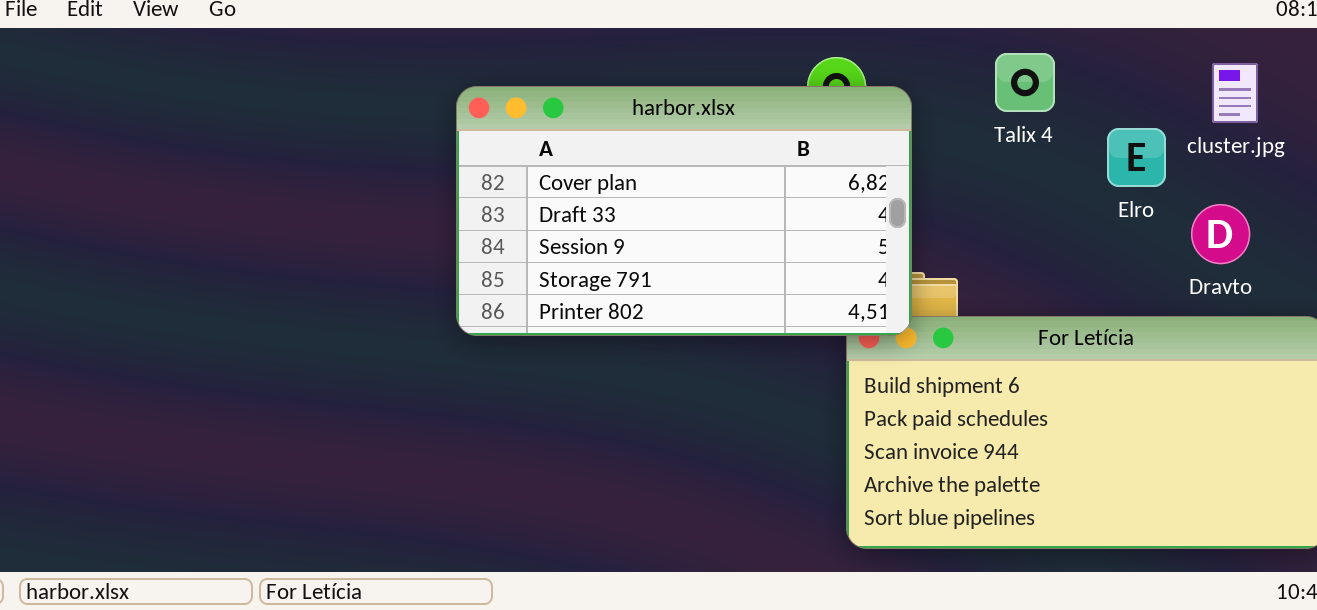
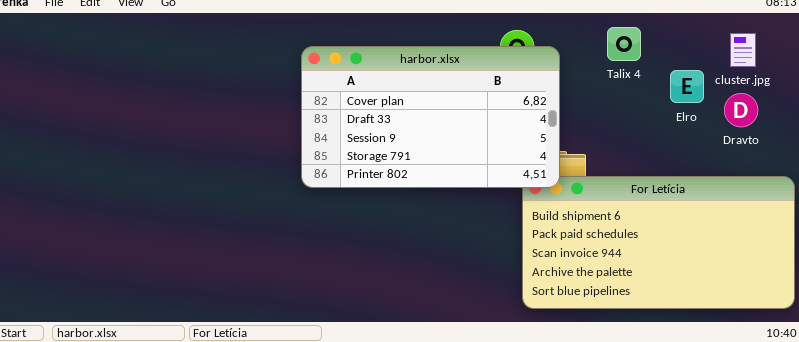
Dravto: [1191,204,1250,264] -> [724,93,758,127], moved

